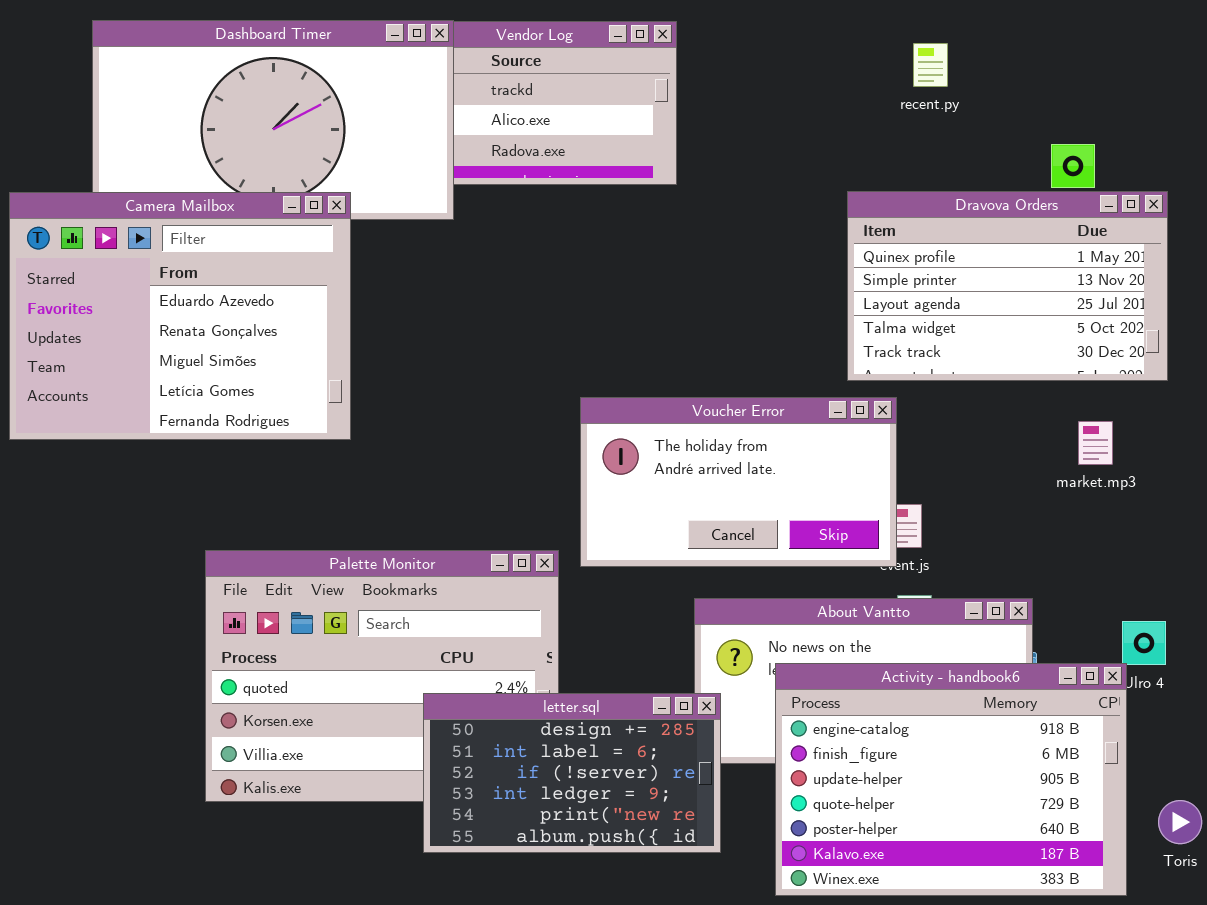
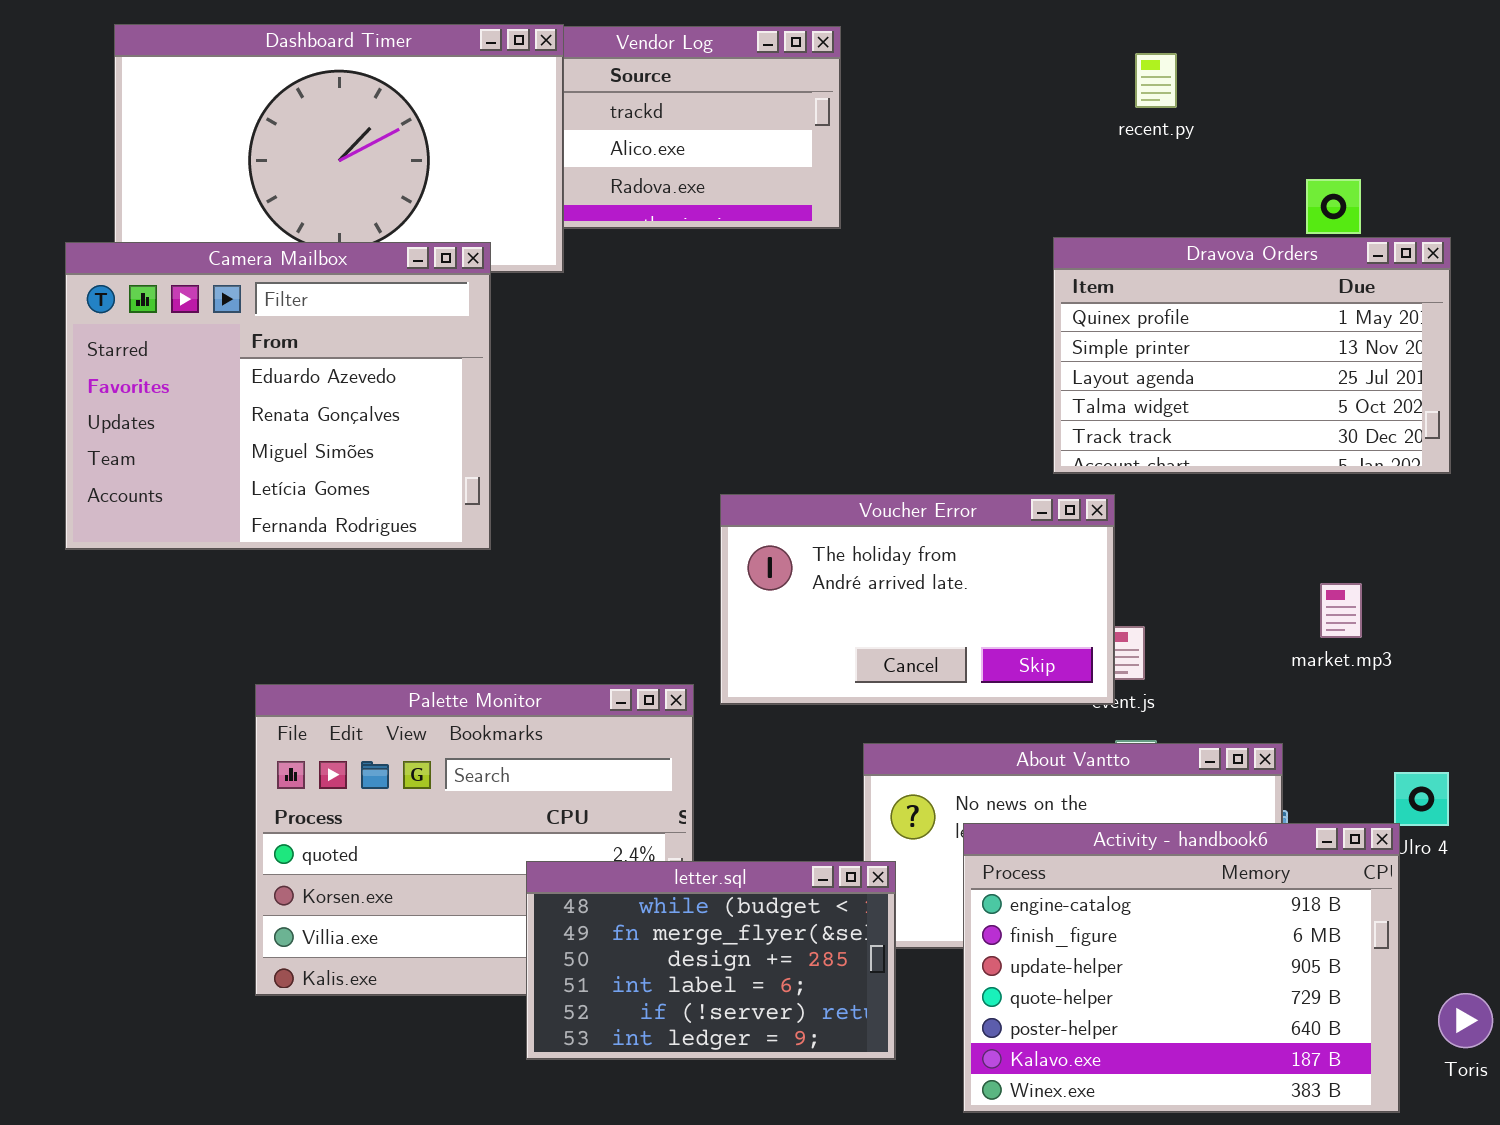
Camera Mailbox: [9,192,351,440] -> [65,242,491,550], moved
market.mp3: [1078,421,1113,465] -> [1320,583,1362,638], moved
letter.sql: [423,693,721,853] -> [526,861,896,1060], scrolled up 2 rows

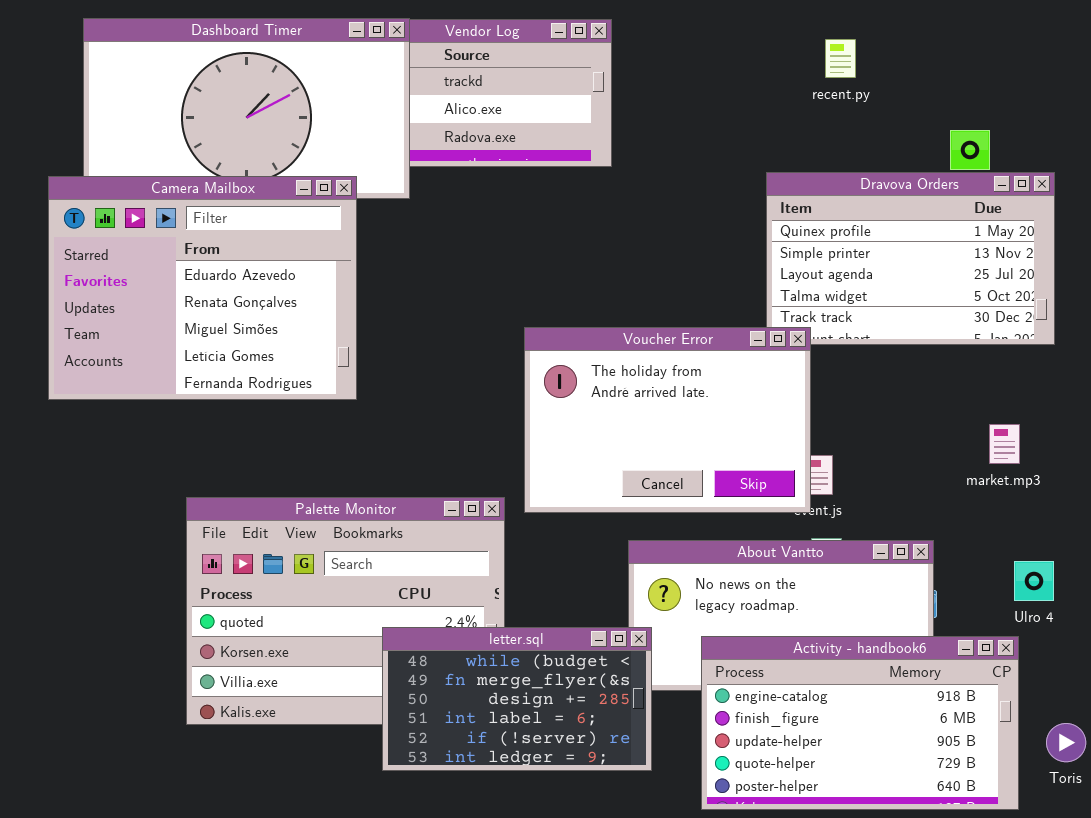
Voucher Error: [720,494,1115,705] -> [524,327,811,513], resized
market.mp3: [1320,583,1362,638] -> [989,424,1020,464], moved
Activity - handbook6: [963,823,1400,1113] -> [701,636,1019,810], resized

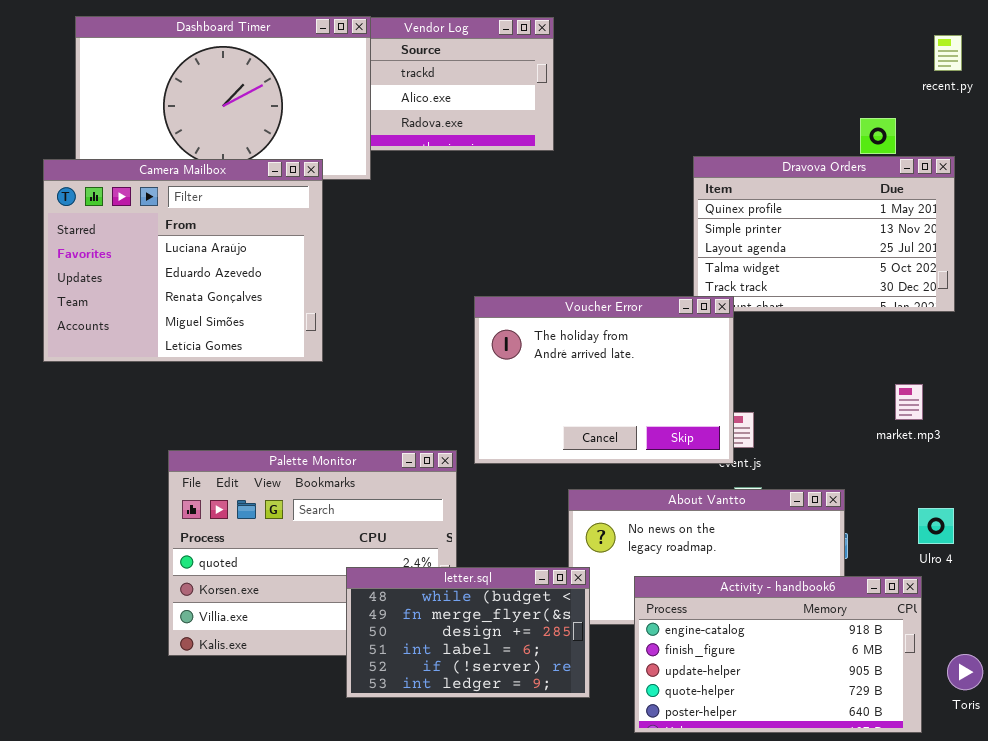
recent.py: [825,39,856,78] -> [934,35,962,71], moved
Camera Mailbox: [48,176,357,400] -> [43,159,323,362], scrolled up 1 row

